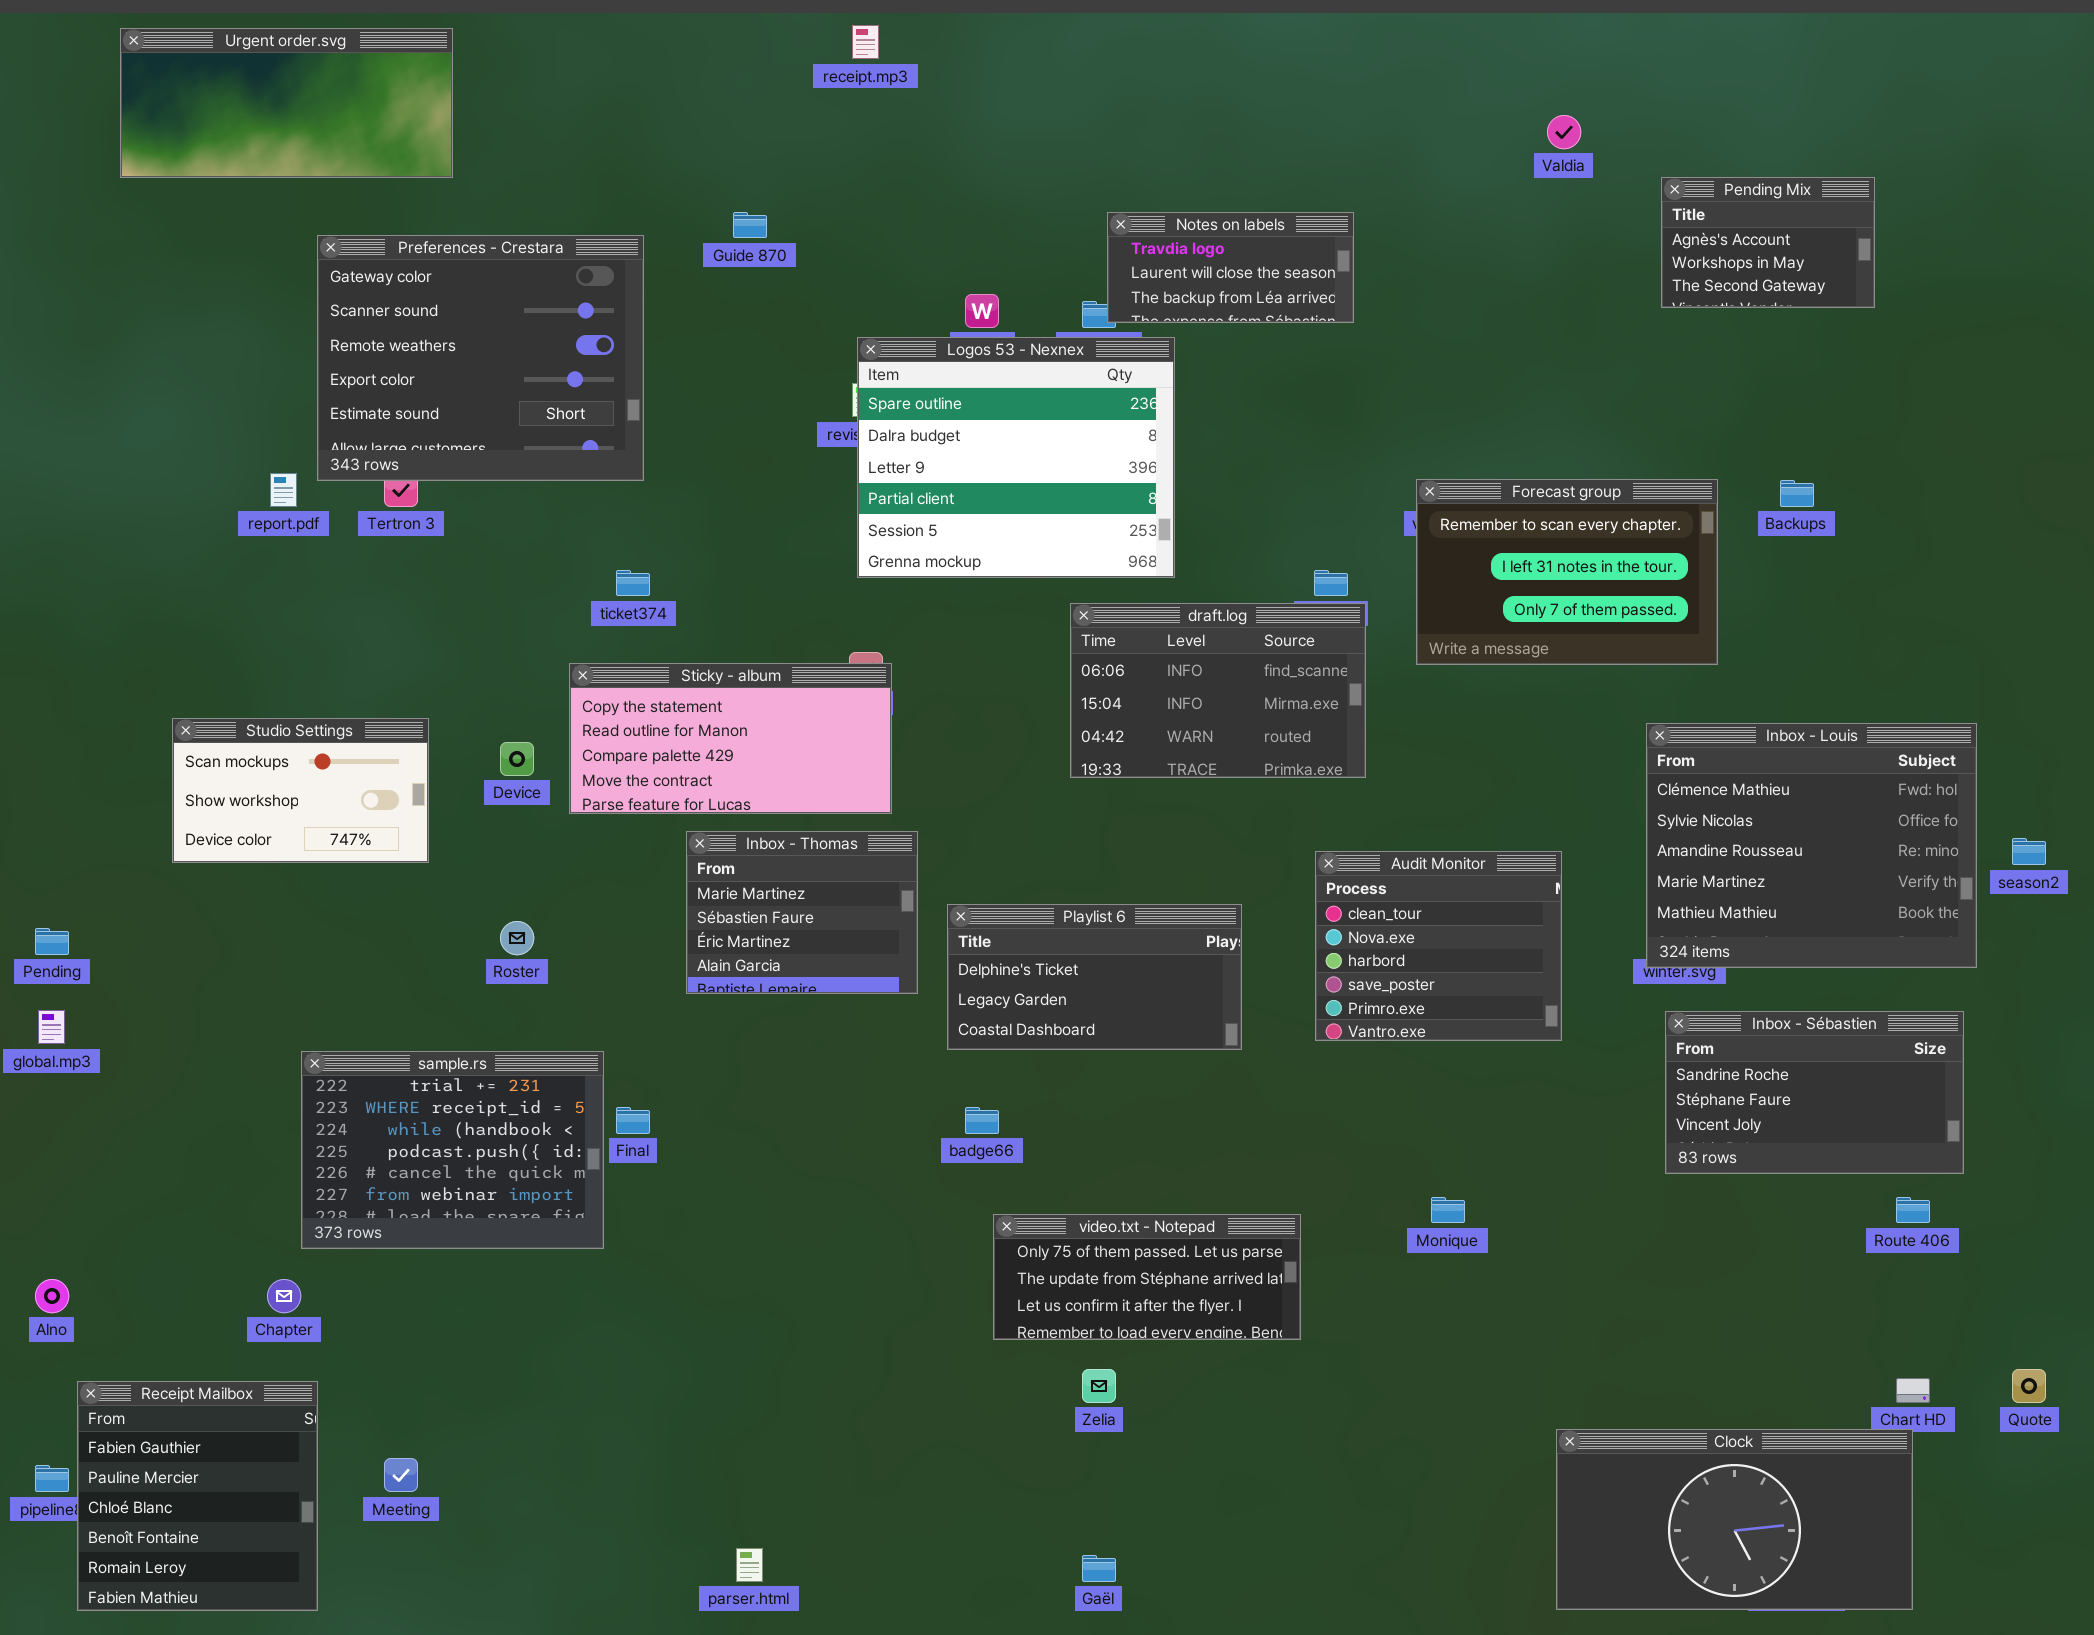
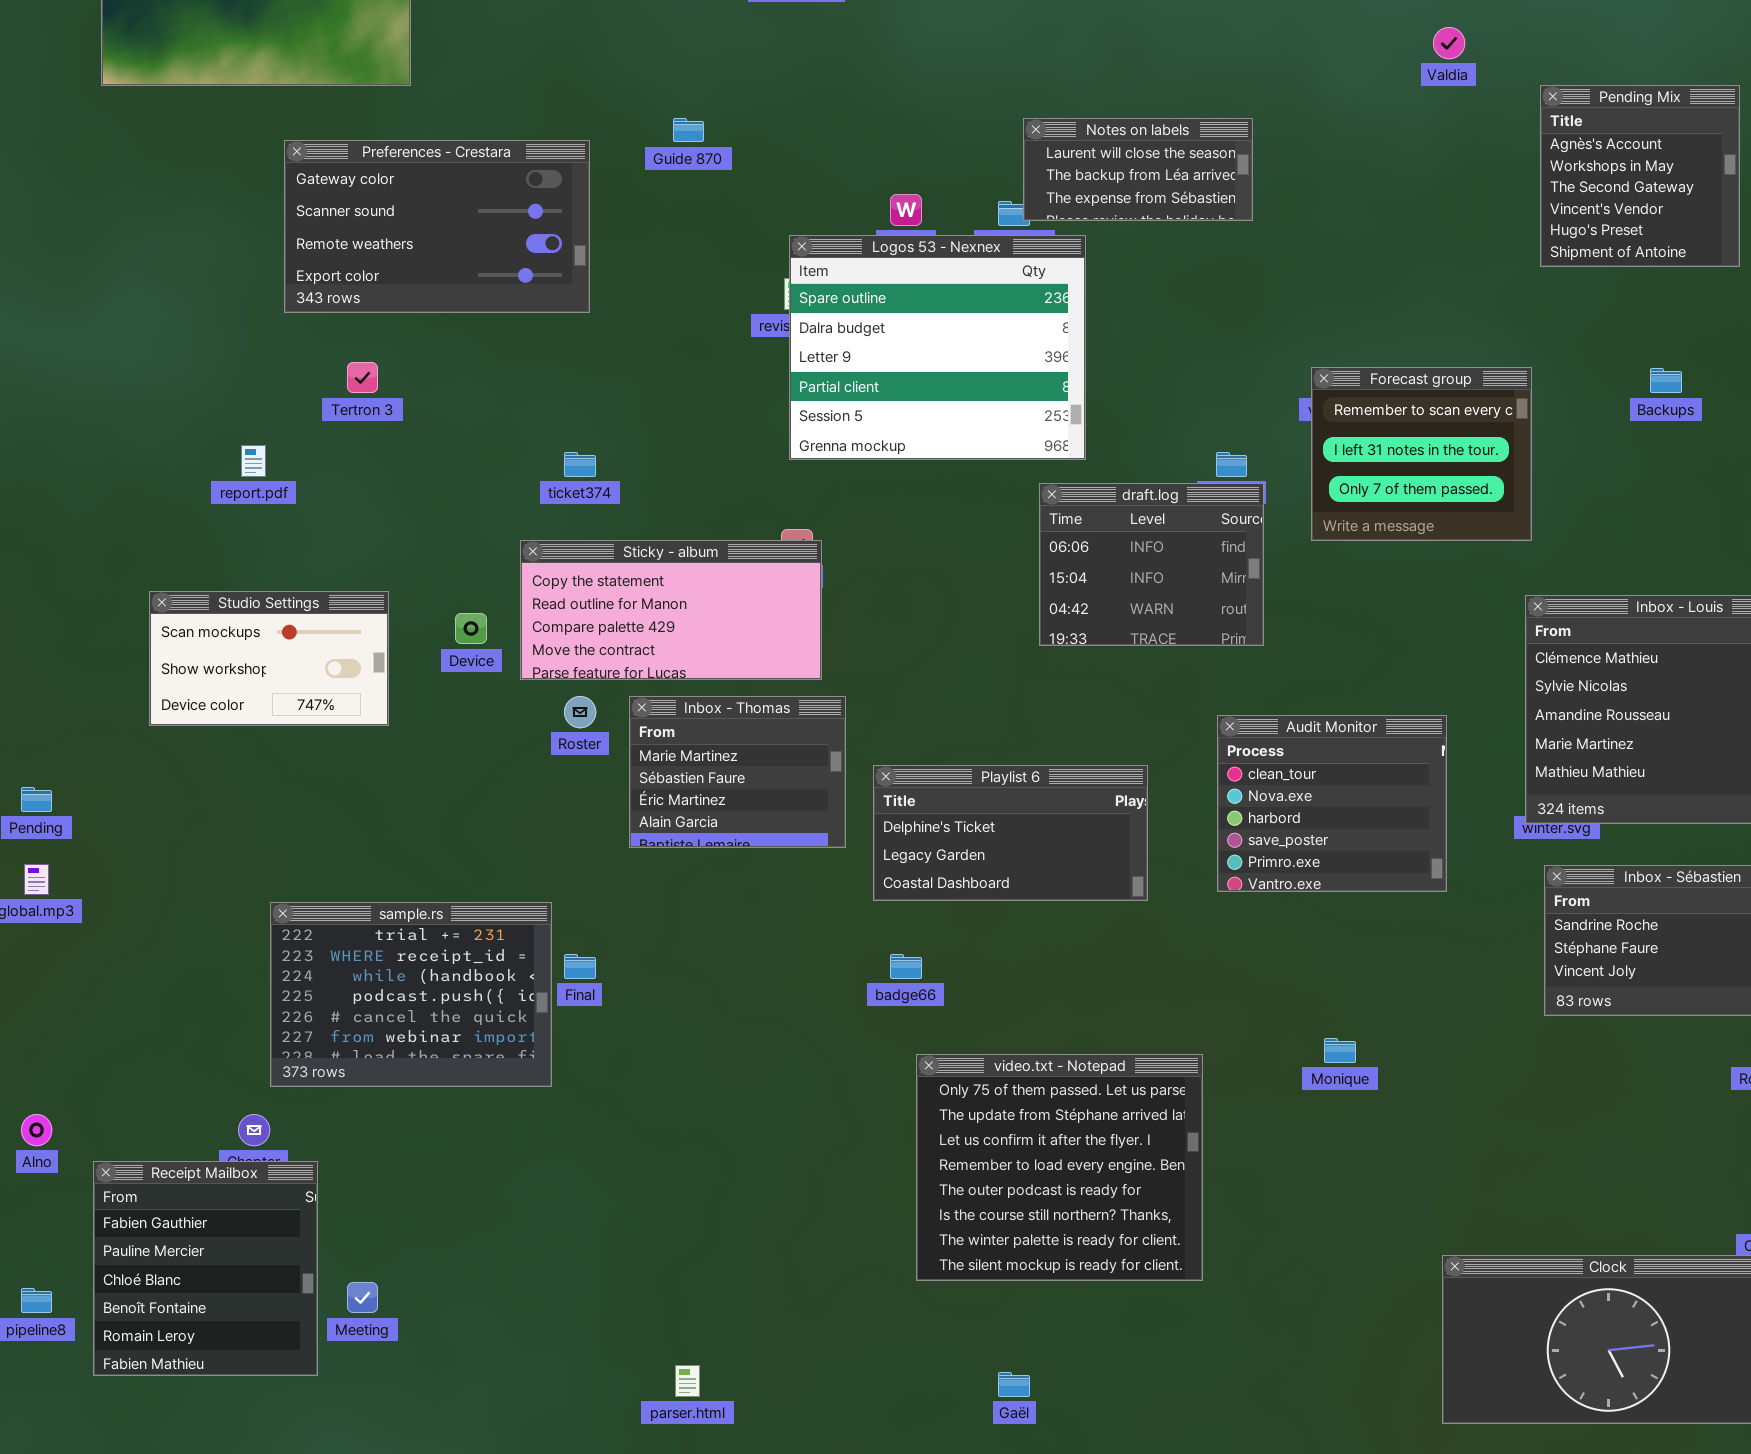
Pending Mix: [1661,177,1875,308] -> [1540,85,1740,267], resized
Notes on labels: [1107,212,1354,323] -> [1023,118,1253,221], scrolled down 1 row
Preferences - Crestara: [317,235,644,481] -> [284,140,590,313], resized
report.pdf: [270,473,297,507] -> [241,445,266,477], moved
Forecast group: [1416,479,1718,665] -> [1311,367,1532,541], resized
draft.log: [1070,603,1366,778] -> [1039,483,1264,646], resized
Roster: [500,921,534,955] -> [564,696,596,728], moved
video.txt - Notepad: [993,1214,1301,1340] -> [916,1054,1203,1281], resized
Receipt Mailbox: [77,1381,318,1611] -> [93,1161,318,1376], moved

